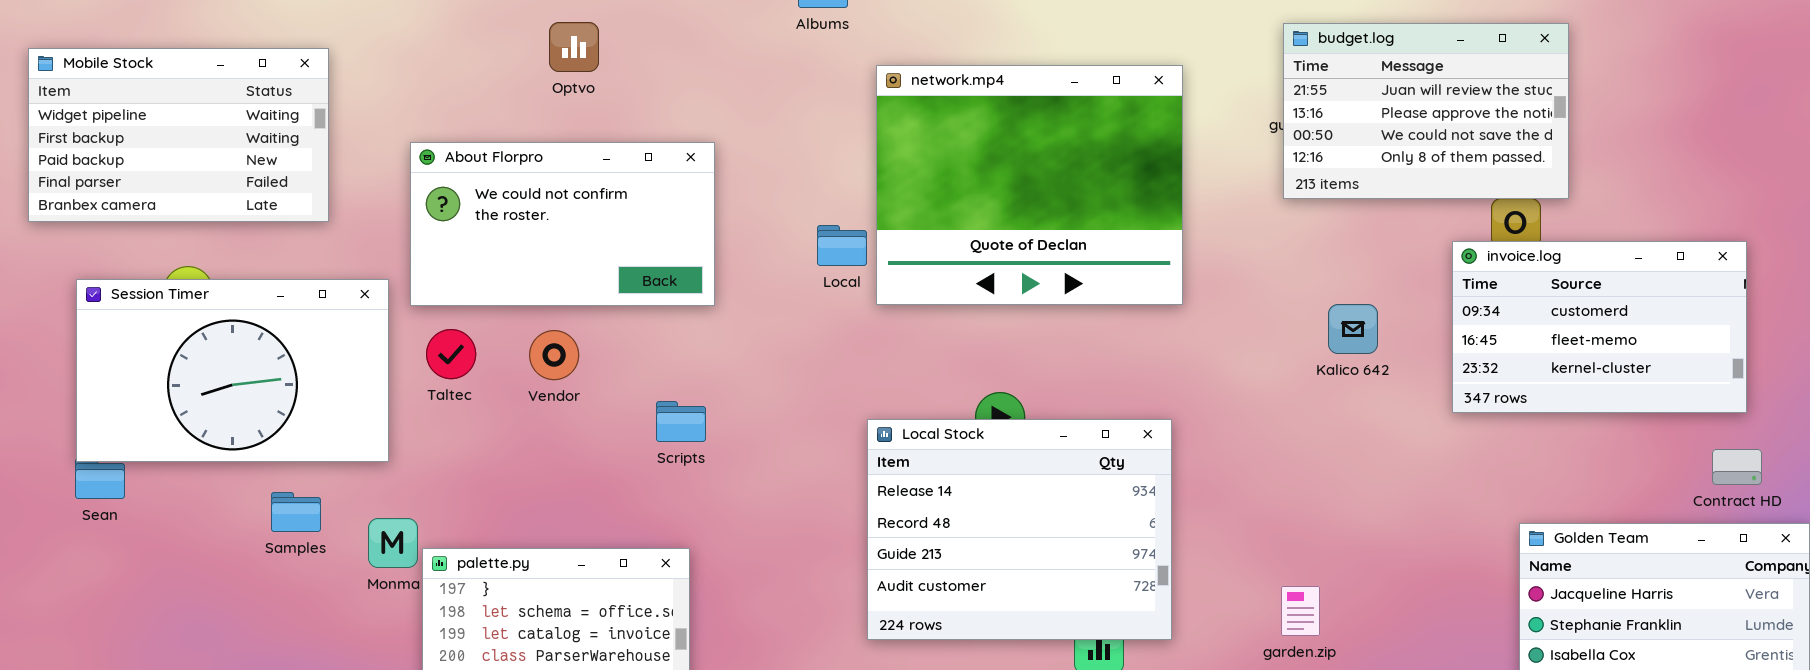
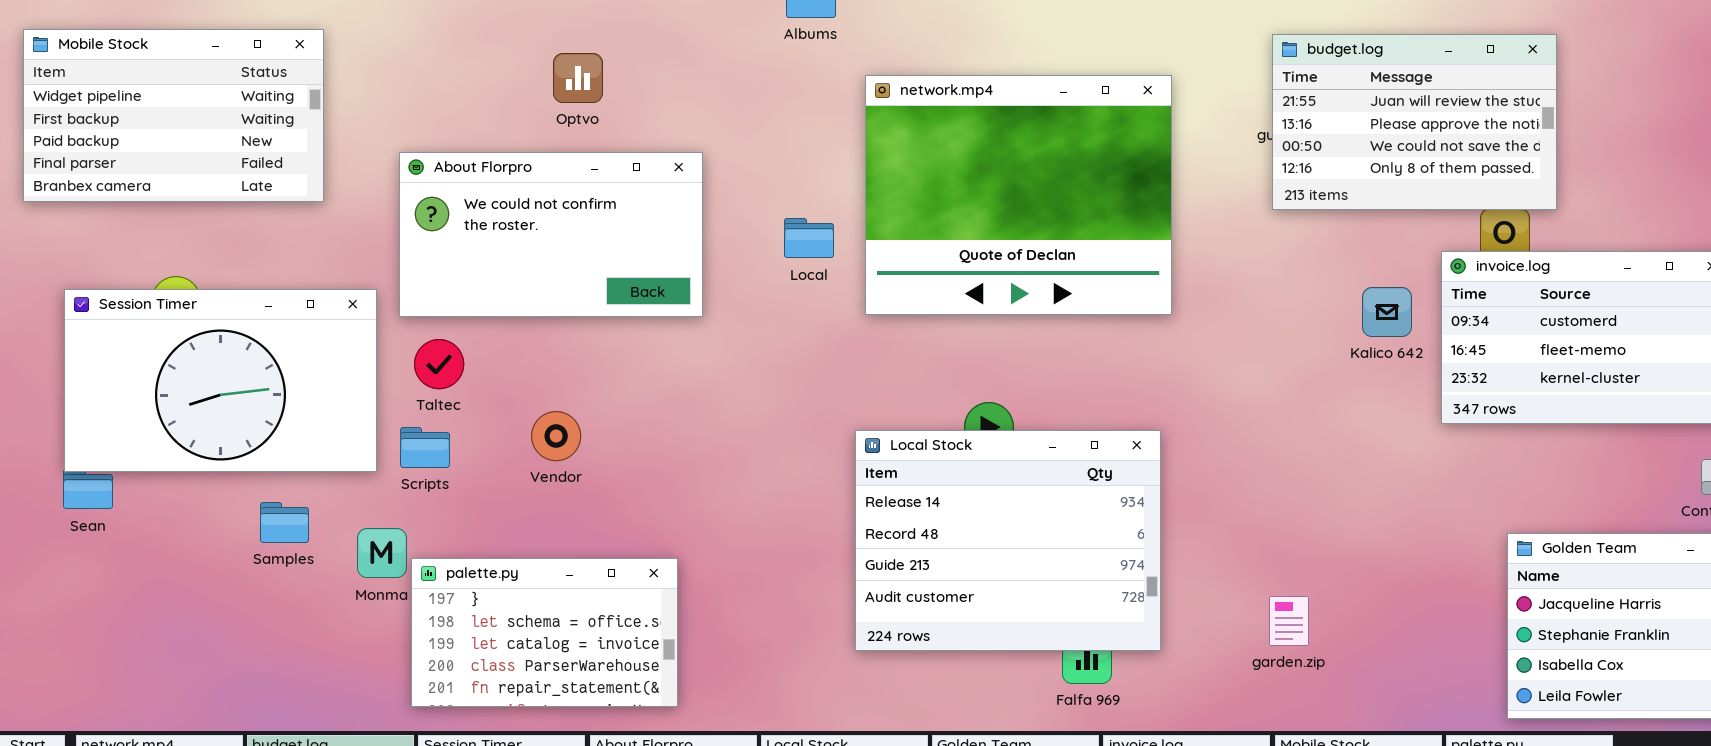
Optvo: [549,22,599,72] -> [553,53,603,103], moved
Mobile Stock: [28,48,329,222] -> [23,29,324,202], moved
Local: [817,225,867,266] -> [784,218,834,258], moved
Kalico 642: [1328,304,1378,354] -> [1362,287,1412,337], moved
Vendor: [529,330,579,380] -> [531,411,581,461], moved
Scripts: [656,401,706,442] -> [400,427,450,468], moved

